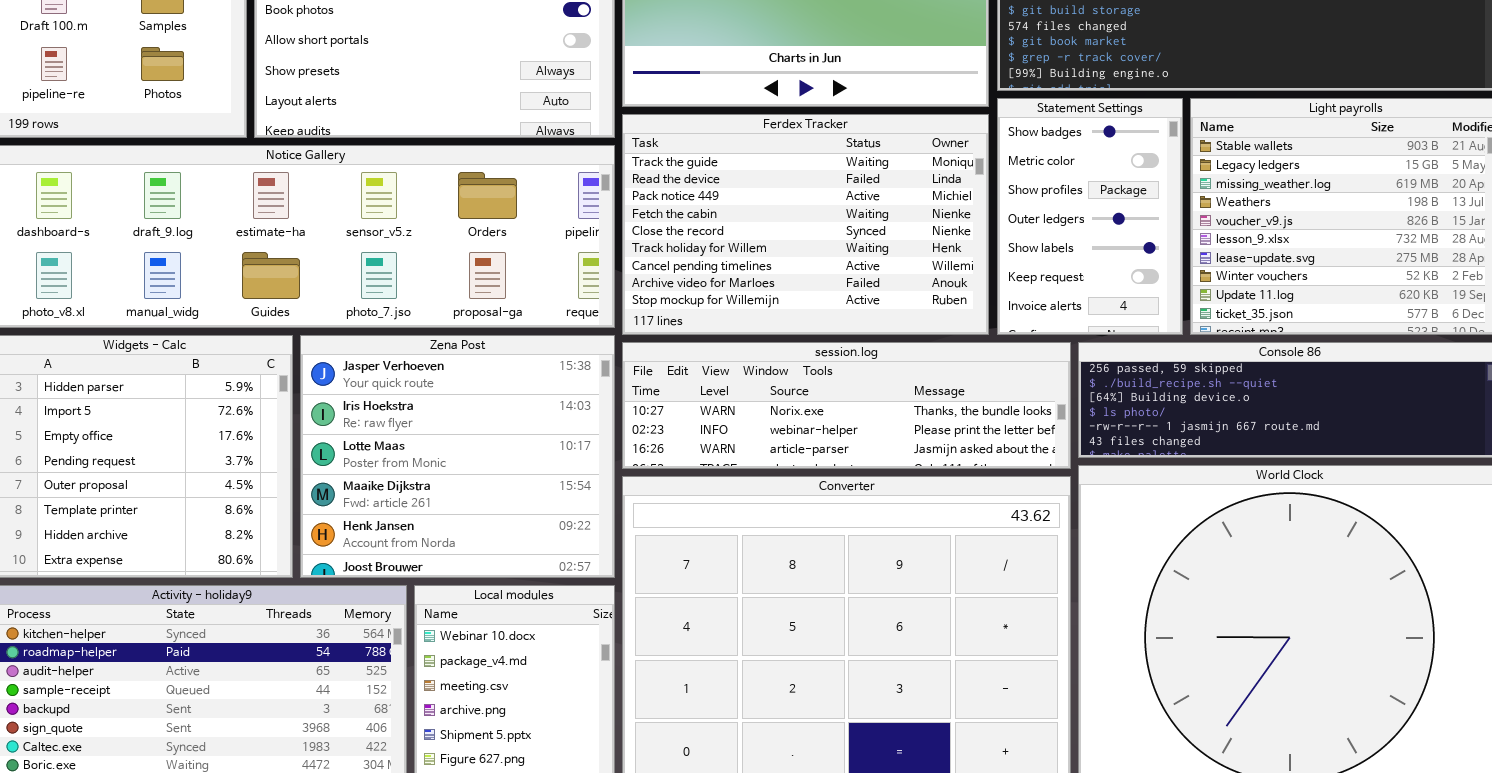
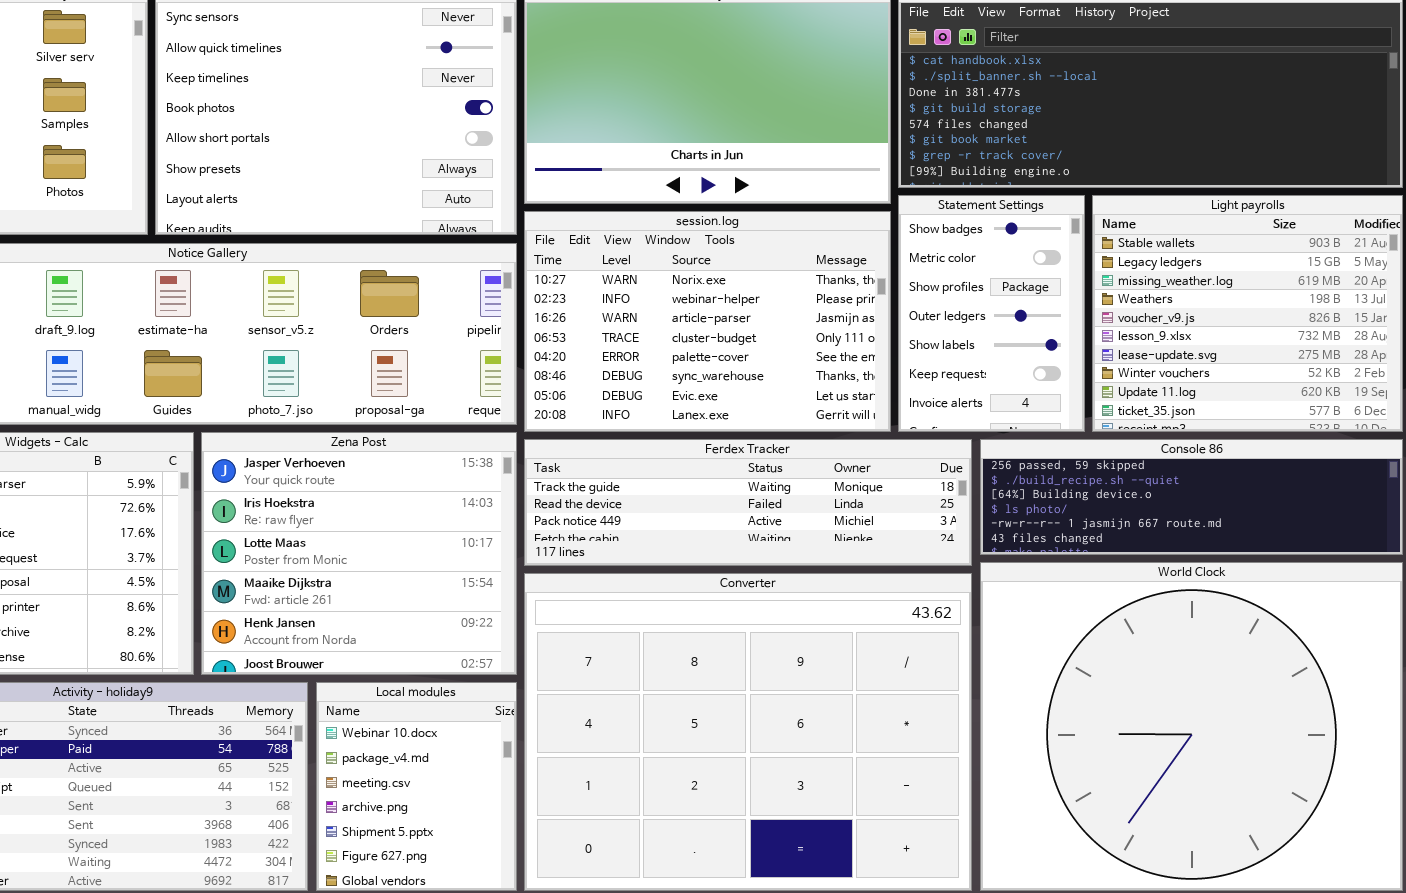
Ferdex Tracker: [622,114,989,335] -> [524,439,972,566], moved, resized
session.log: [622,342,1071,469] -> [524,211,891,432], moved, resized

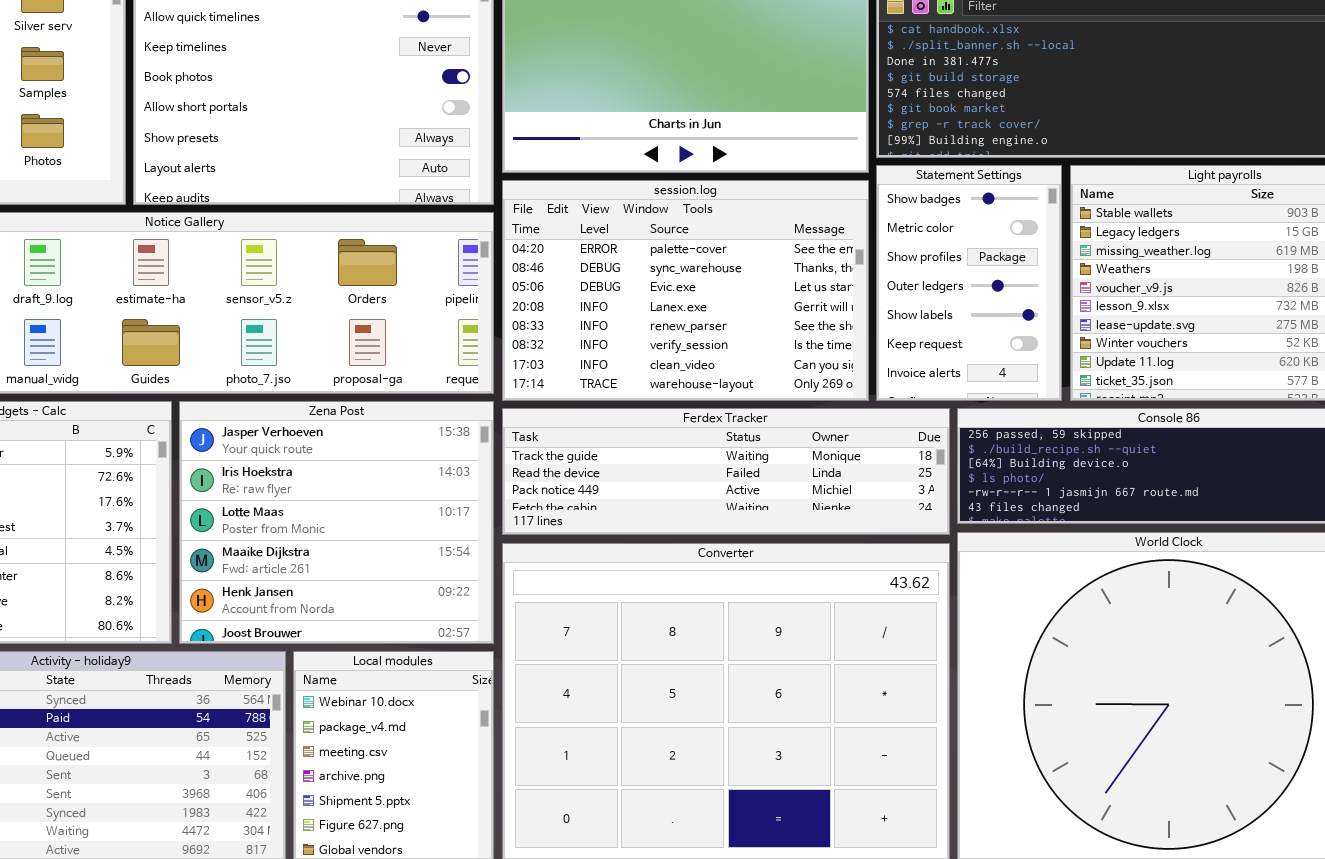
session.log: [524,211,891,432] -> [502,180,869,401], scrolled down 4 rows

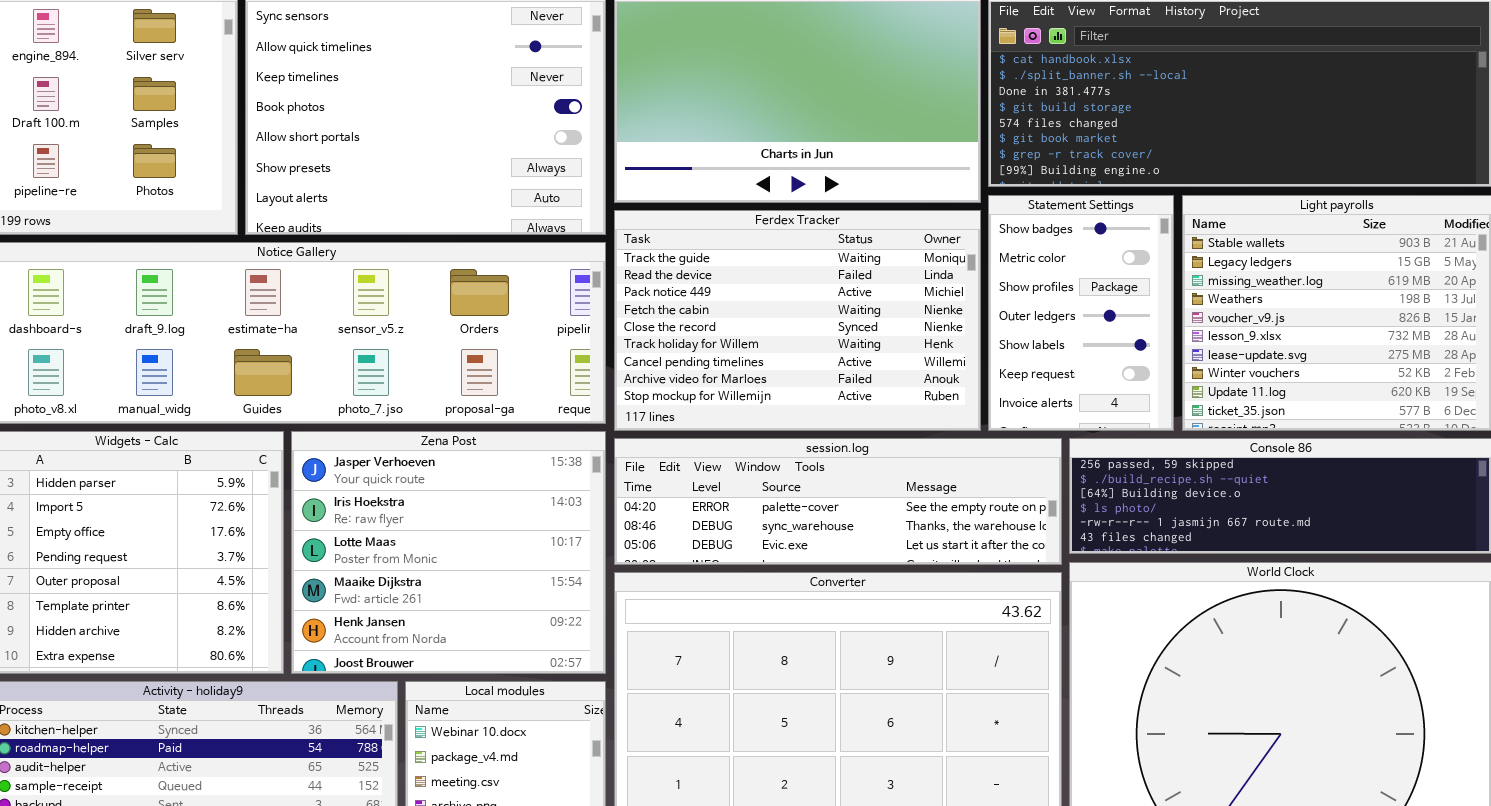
session.log: [502,180,869,401] -> [614,438,1062,565], moved, resized
Ferdex Tracker: [502,408,950,535] -> [614,210,981,431], moved, resized

